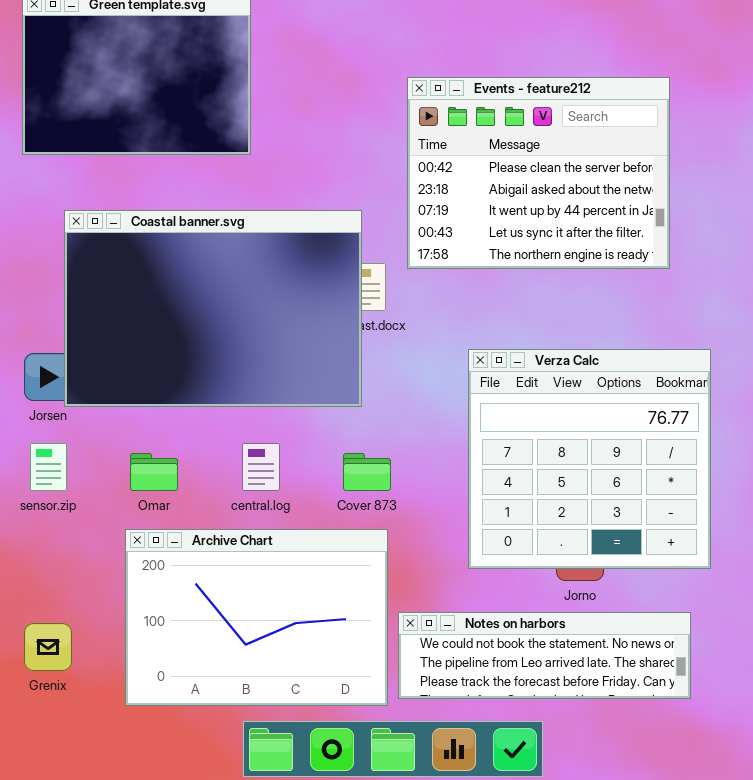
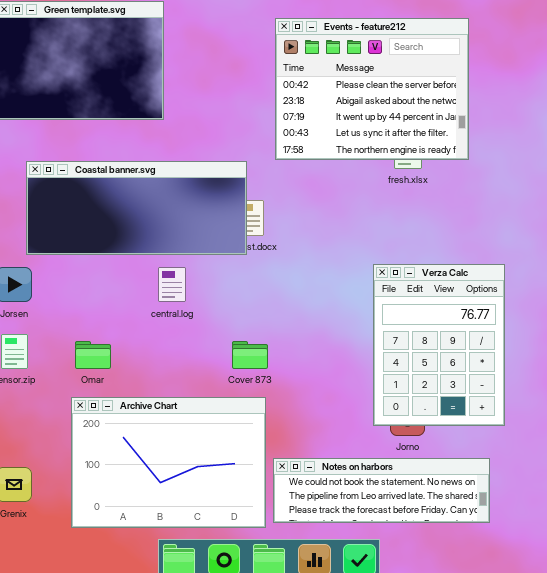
Events - feature212: [407,77,670,269] -> [275,18,469,160], moved
Coastal banner.svg: [64,210,362,407] -> [26,161,247,255], resized
Verza Calc: [468,349,711,569] -> [373,264,505,426], resized
central.log: [242,443,280,491] -> [158,267,186,302], moved

